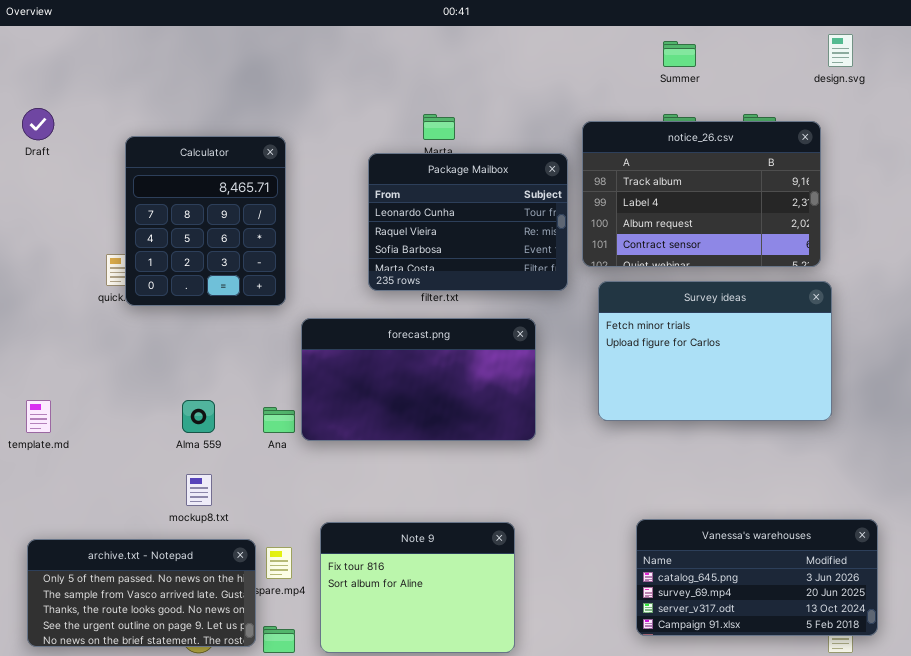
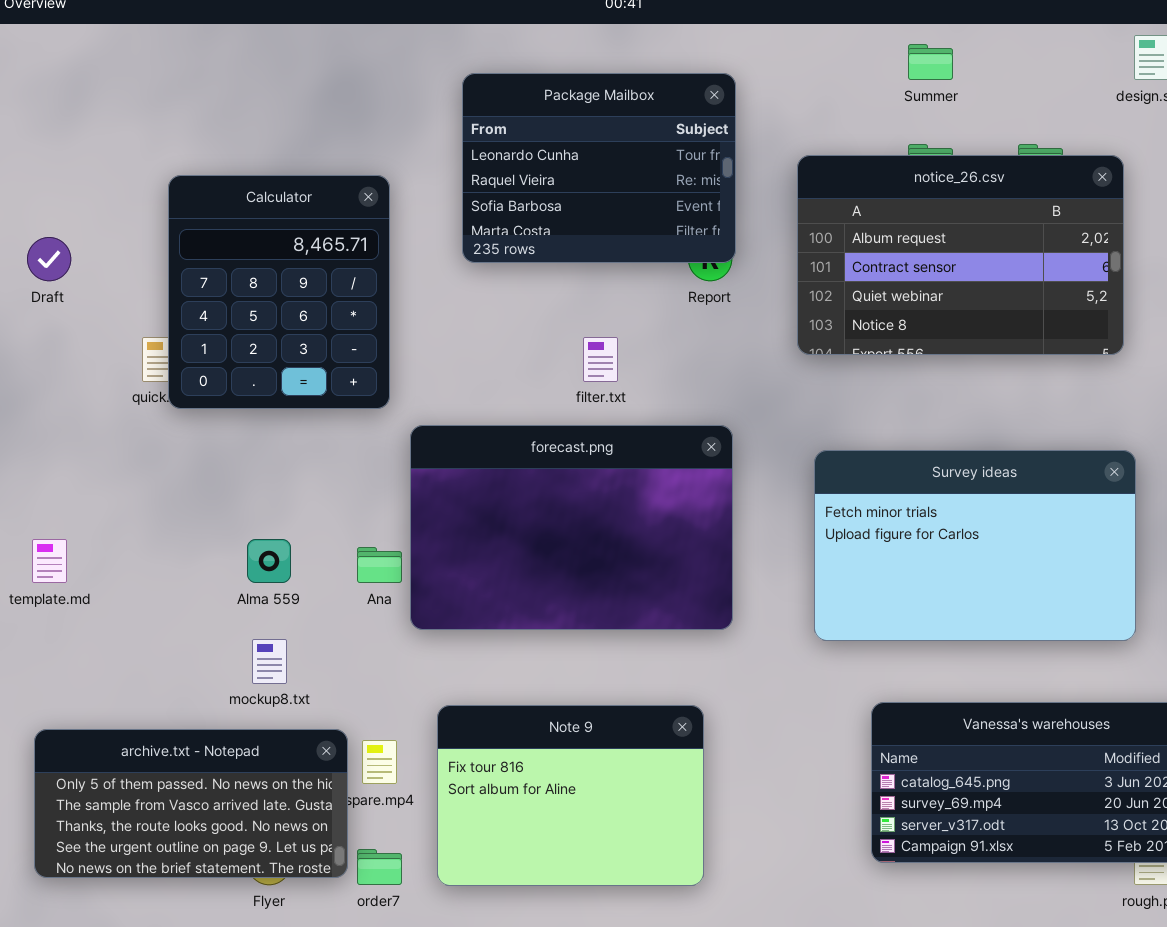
Draft: [22,108,54,140] -> [27,237,71,281], moved
notice_26.csv: [582,121,821,267] -> [797,155,1124,355], scrolled down 2 rows
Package Mailbox: [368,153,568,291] -> [462,73,736,263], moved
Survey ideas: [598,281,832,421] -> [814,450,1136,641], moved
forecast.png: [301,318,536,441] -> [410,425,733,630], resized

